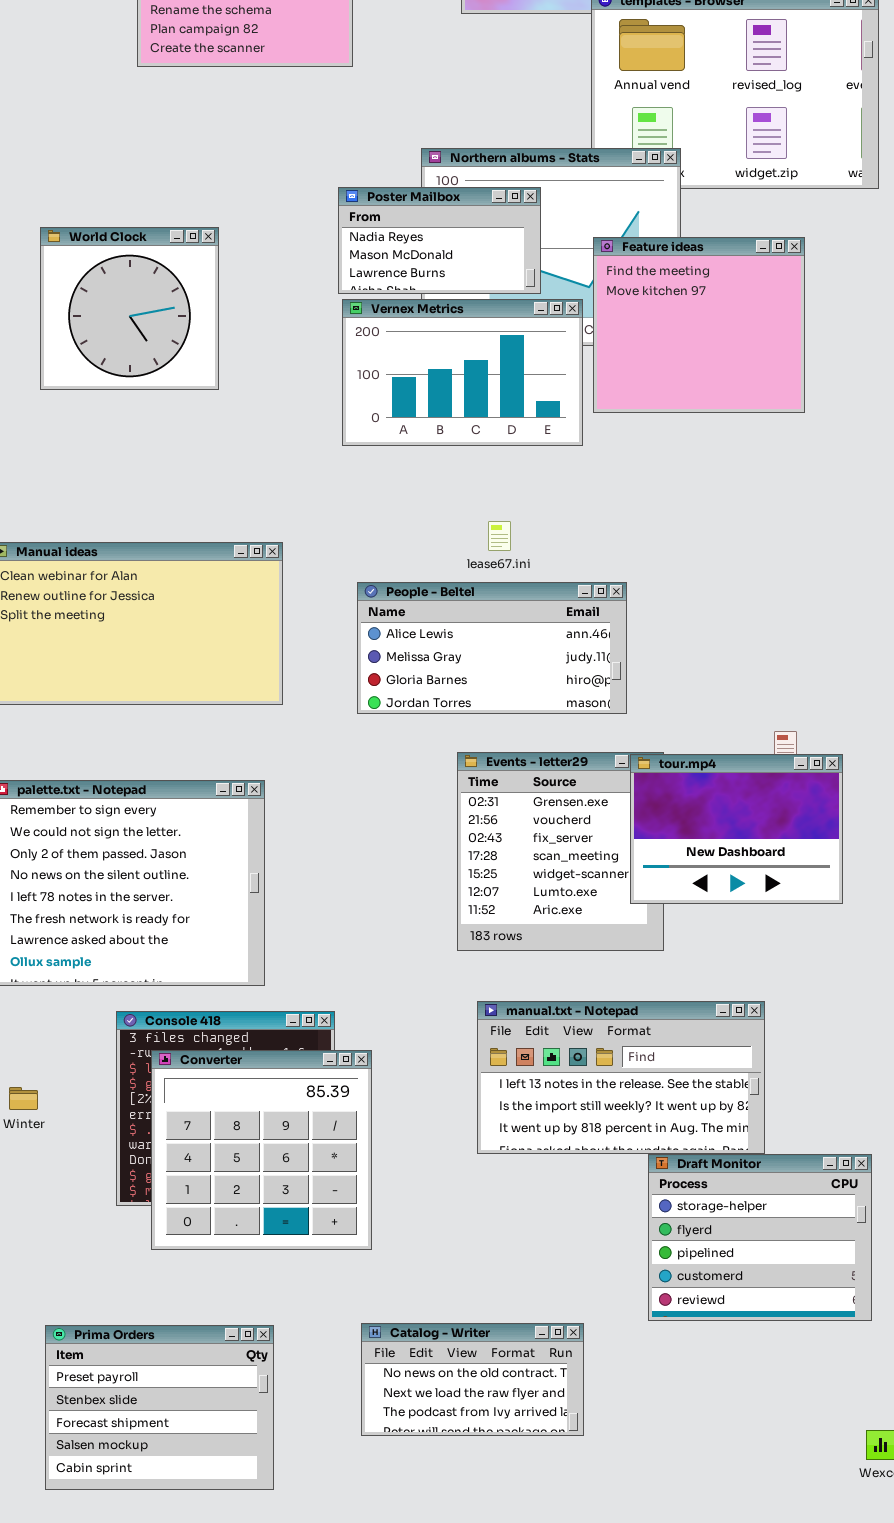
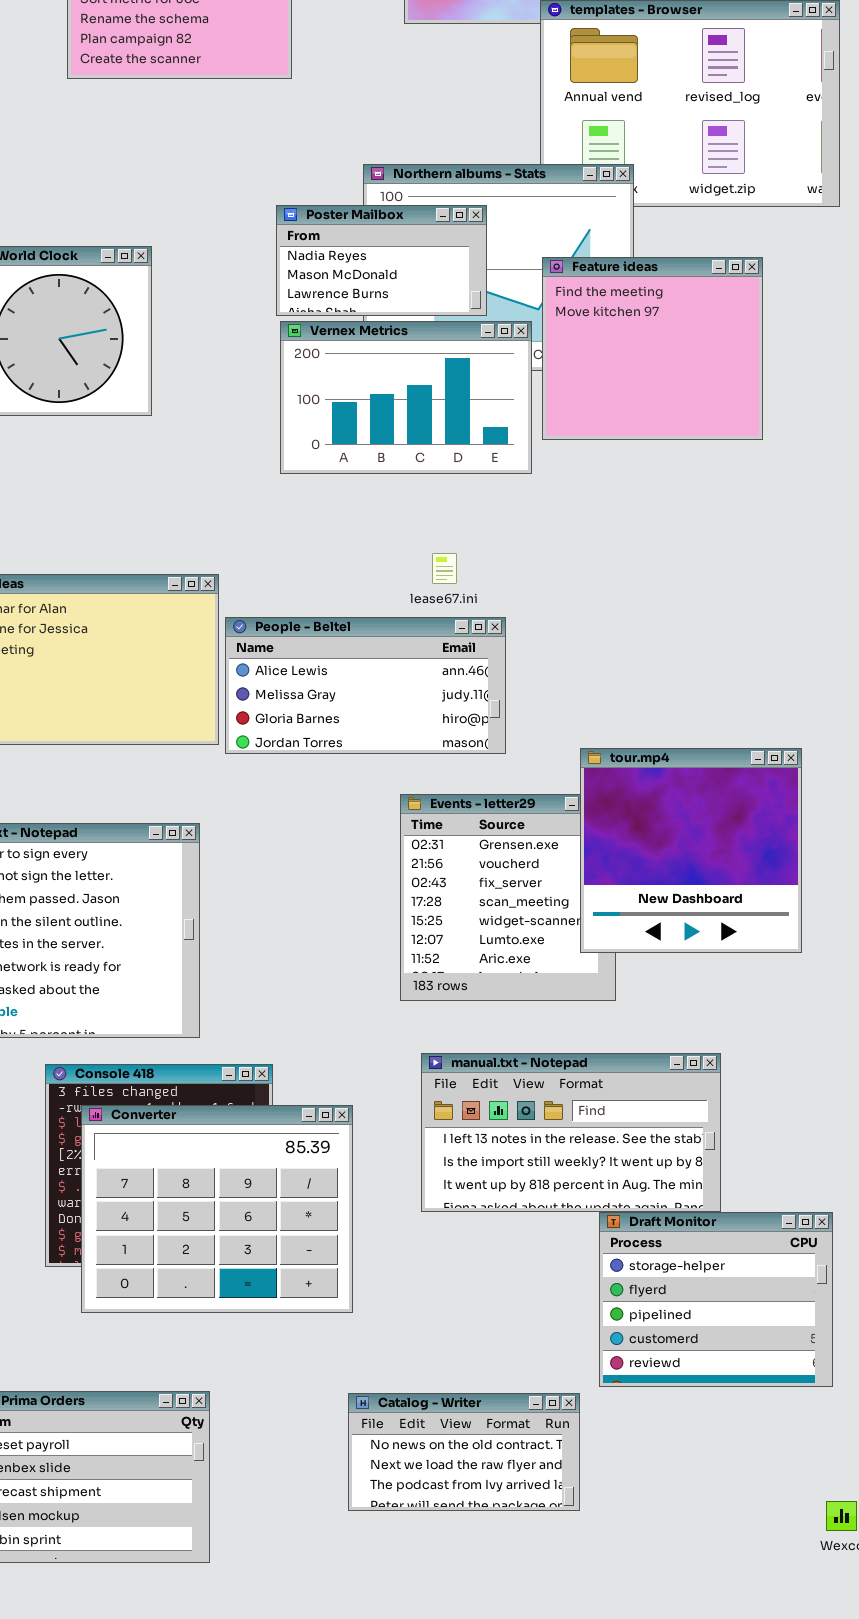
People - Beltel: [357,582,627,714] -> [225,617,506,754], moved
tour.mp4: [630,754,843,904] -> [580,748,802,953], resized
Converter: [151,1050,372,1250] -> [81,1105,353,1313], resized
Catalog - Writer: [361,1323,584,1436] -> [348,1393,580,1511], moved

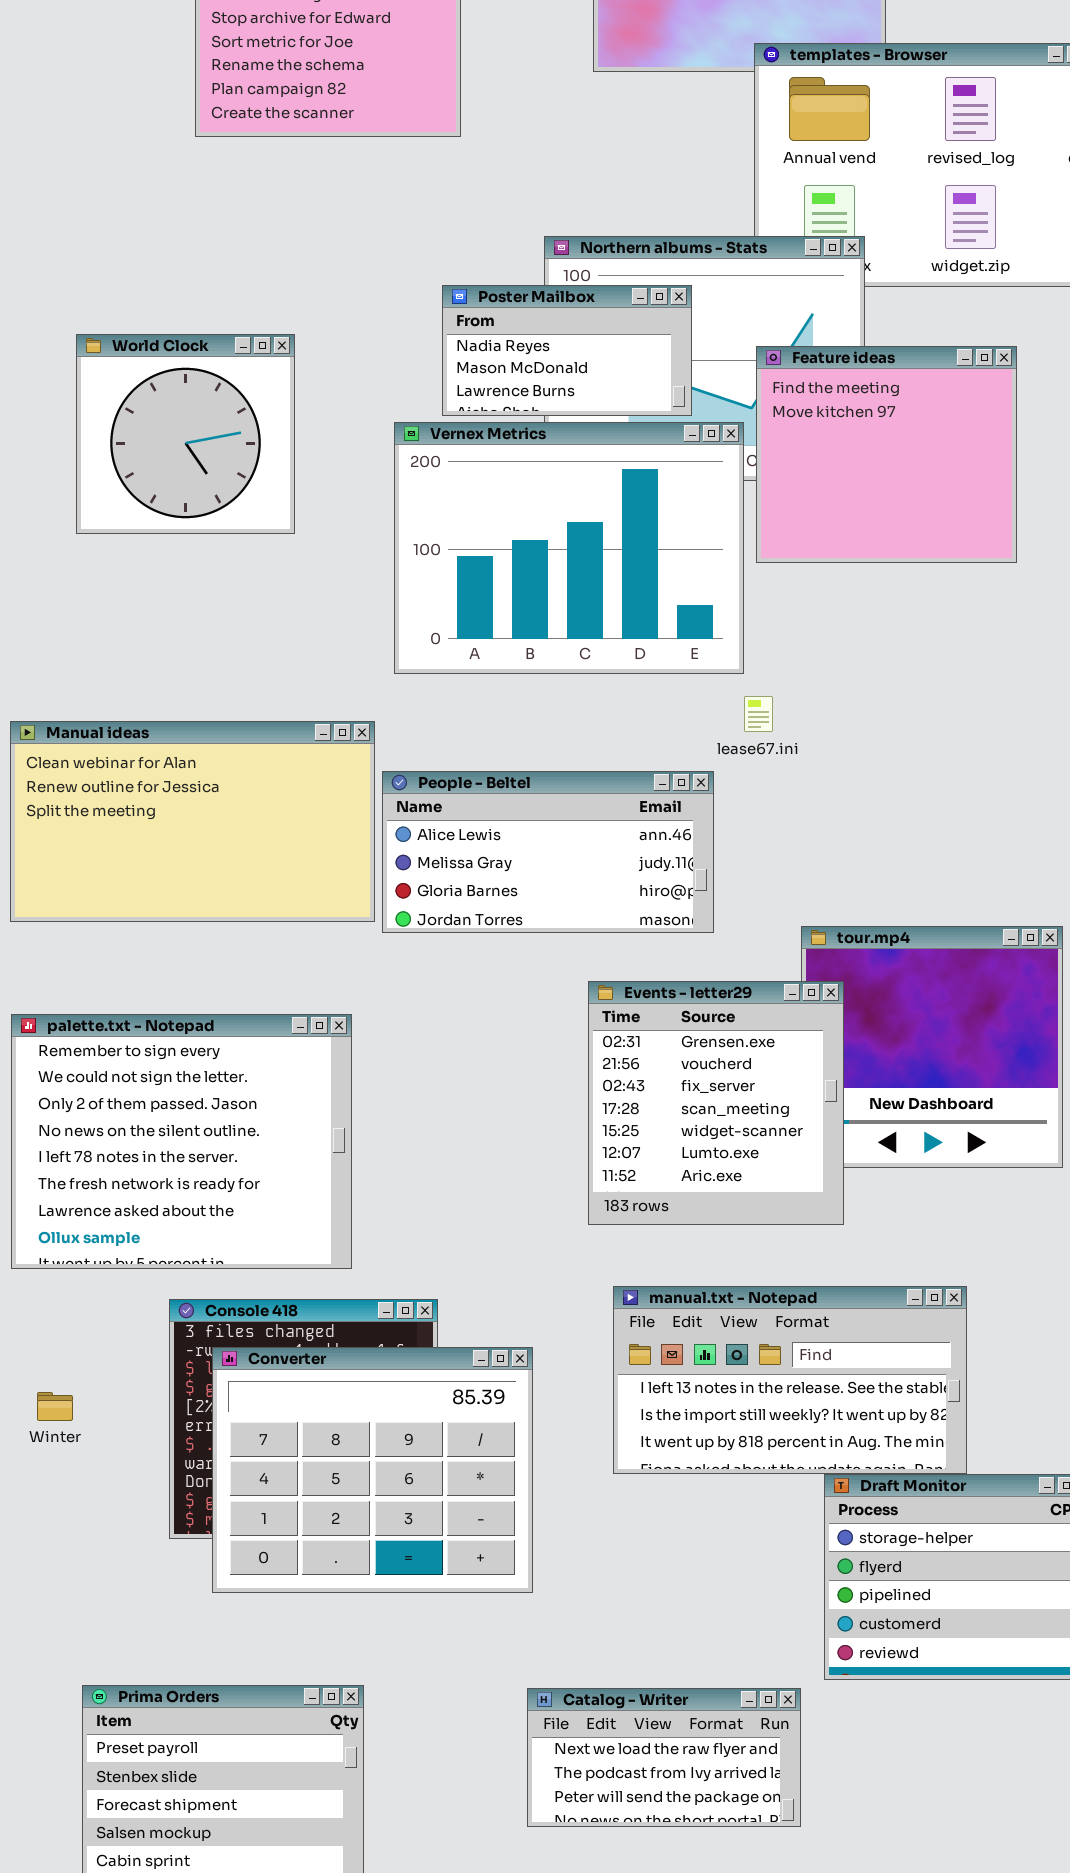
Vernex Metrics: [280,321,532,474] -> [394,422,744,674], resized
lease67.ini: [432,553,457,584] -> [744,696,773,732], moved
Events - letter29: [400,794,616,1001] -> [588,981,844,1225], raised
Catalog - Writer: [348,1393,580,1511] -> [527,1688,801,1827], scrolled down 1 row

